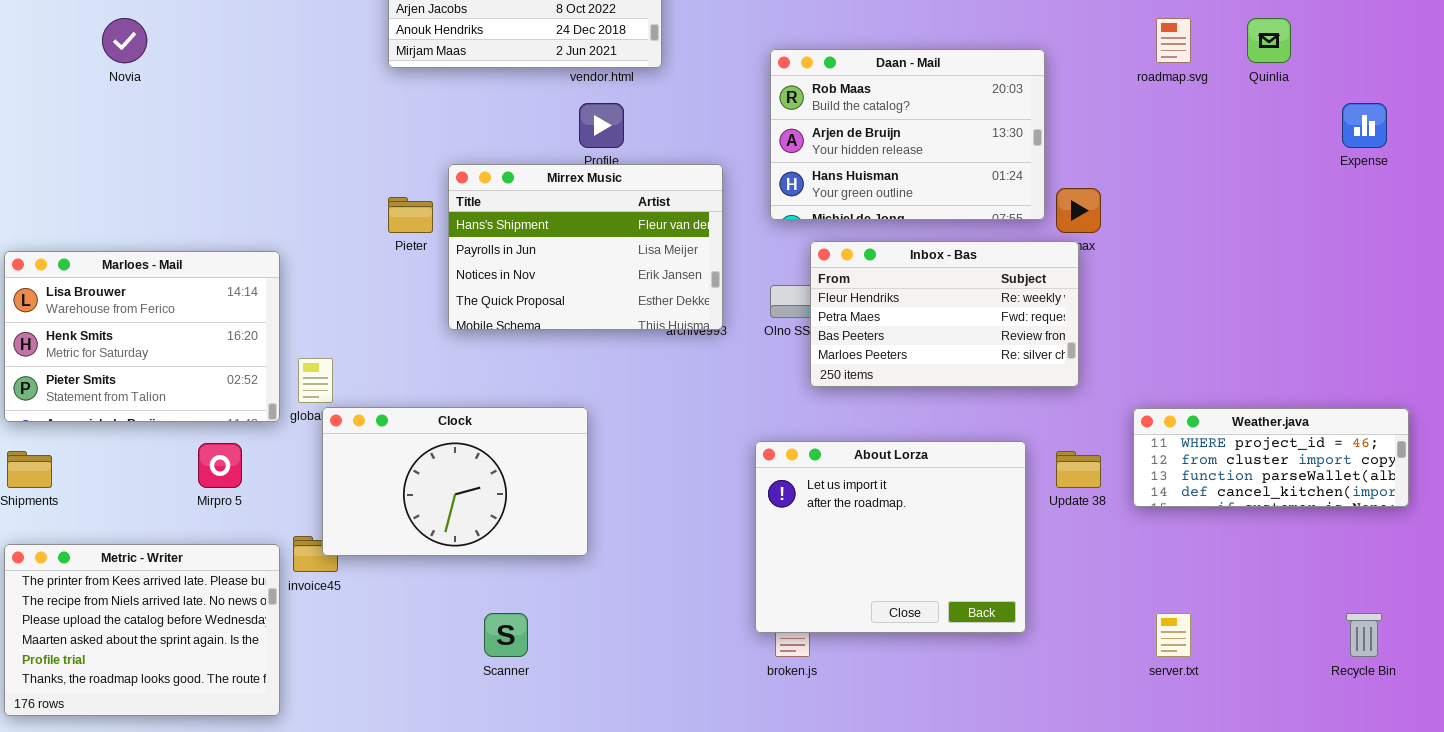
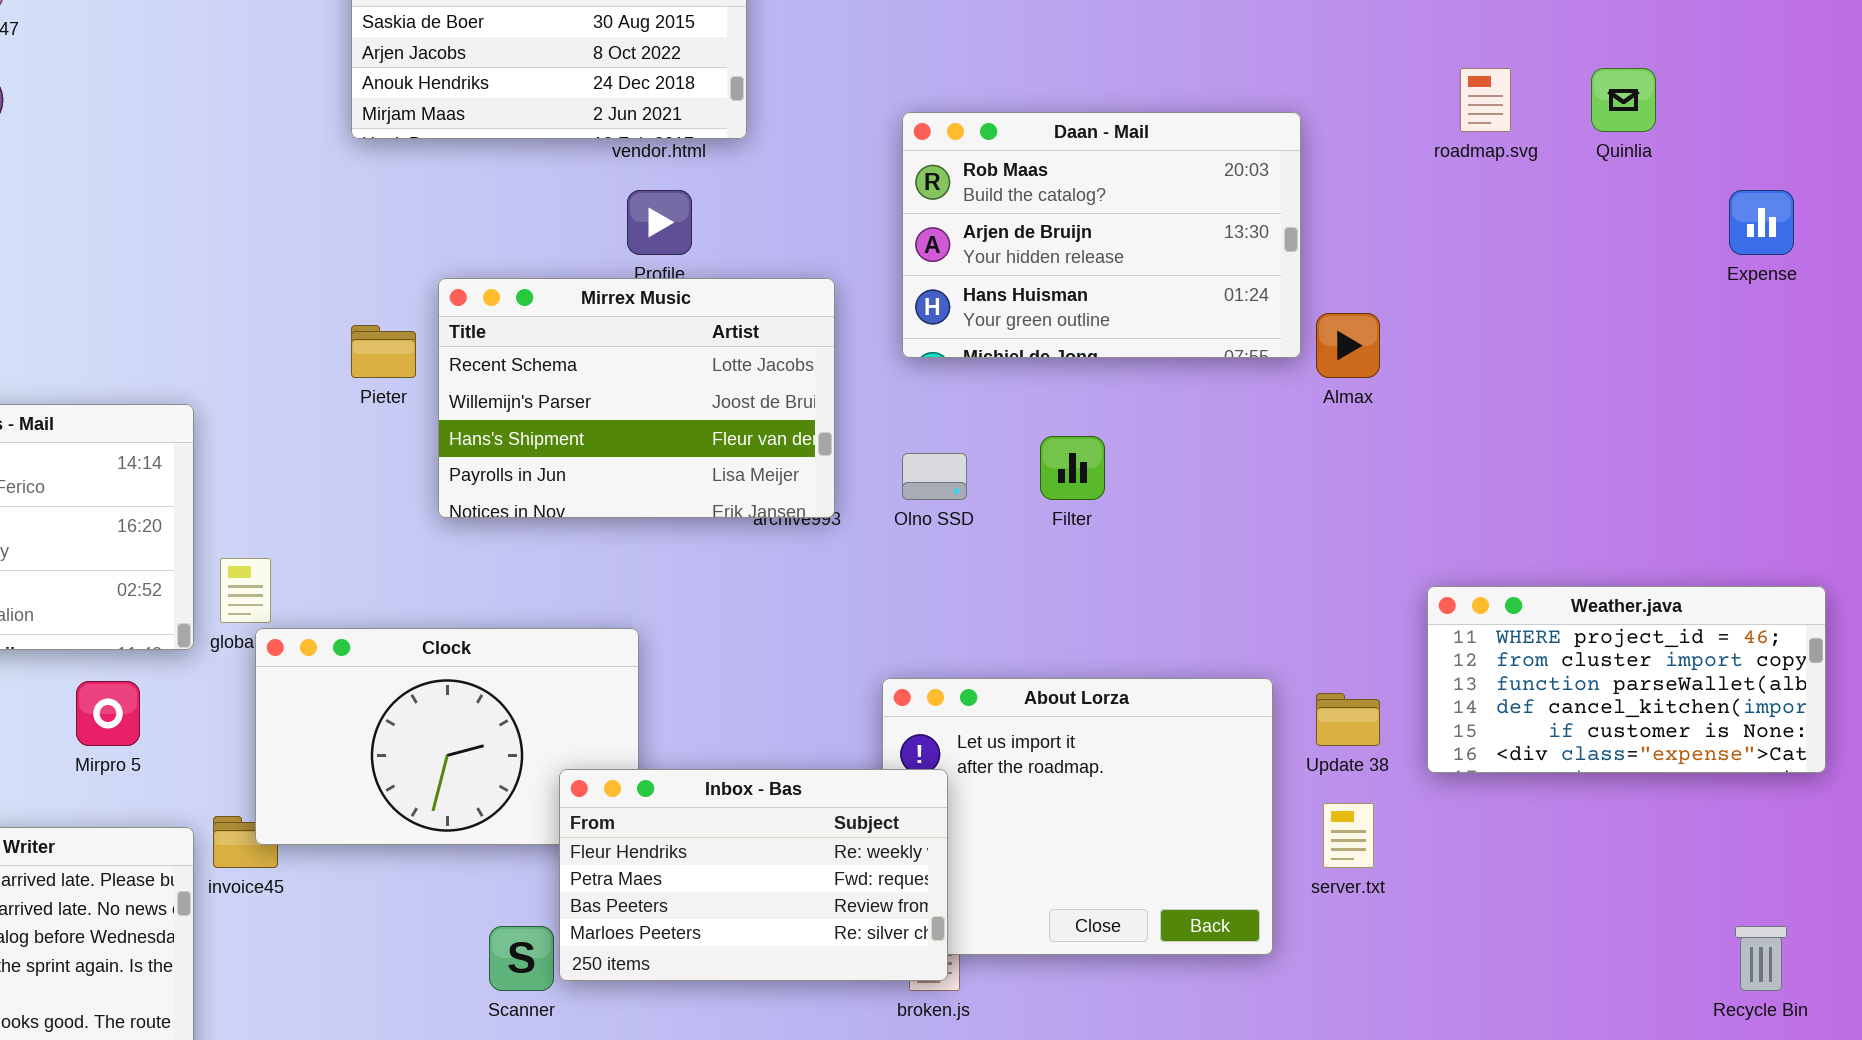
Mirrex Music: [448,164,723,330] -> [438,278,835,518], scrolled up 2 rows
Inbox - Bas: [810,241,1079,387] -> [559,769,948,981], moved
Weather.java: [1133,408,1409,507] -> [1427,586,1826,773], resized
server.txt: [1156,613,1191,657] -> [1323,803,1374,868], moved

